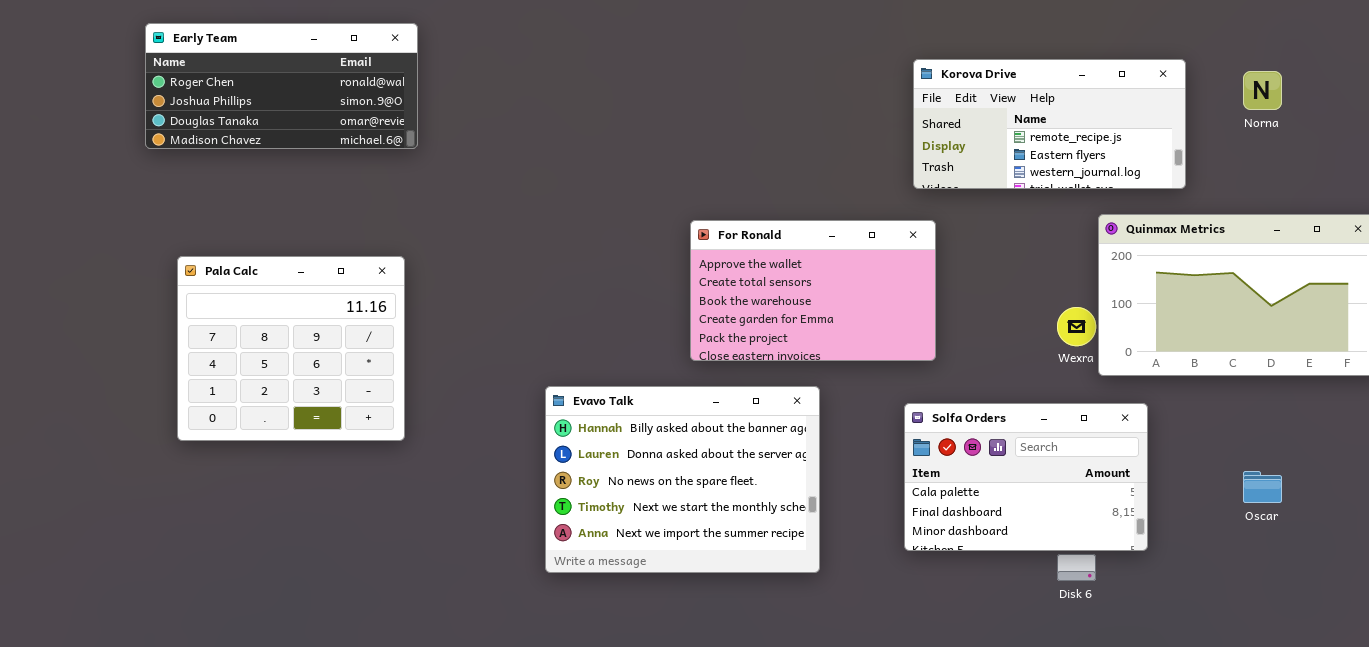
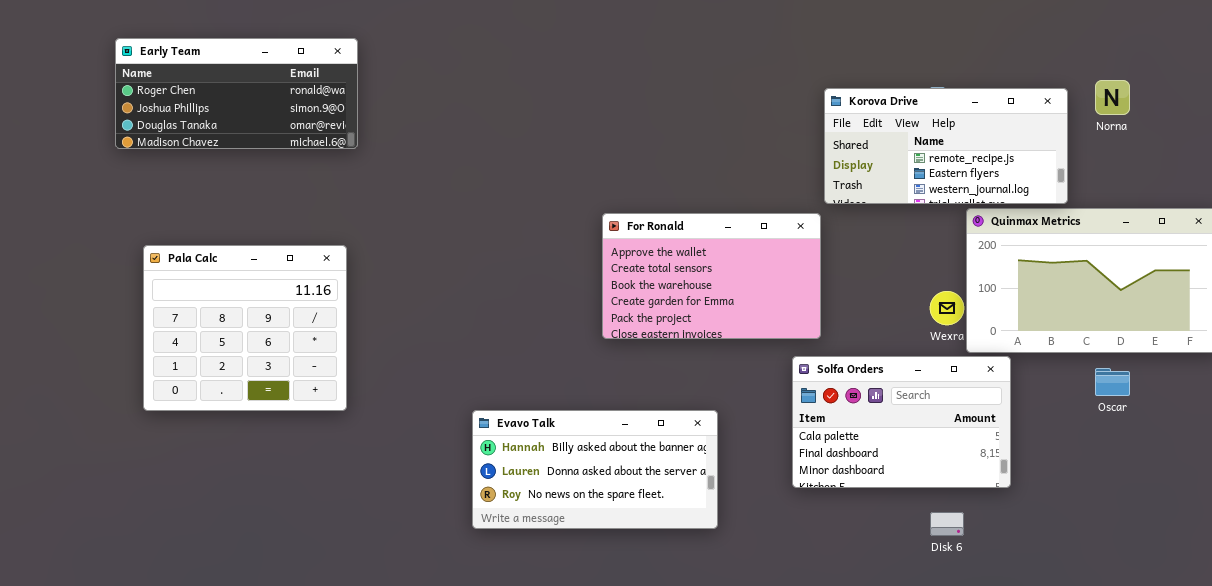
Korova Drive: [913,59,1186,189] -> [824,88,1068,204], moved
Evavo Talk: [545,386,820,573] -> [472,410,718,529], resized
Solfa Orders: [904,403,1148,551] -> [792,356,1011,488], moved
Oscar: [1243,471,1282,503] -> [1095,368,1130,396], moved

